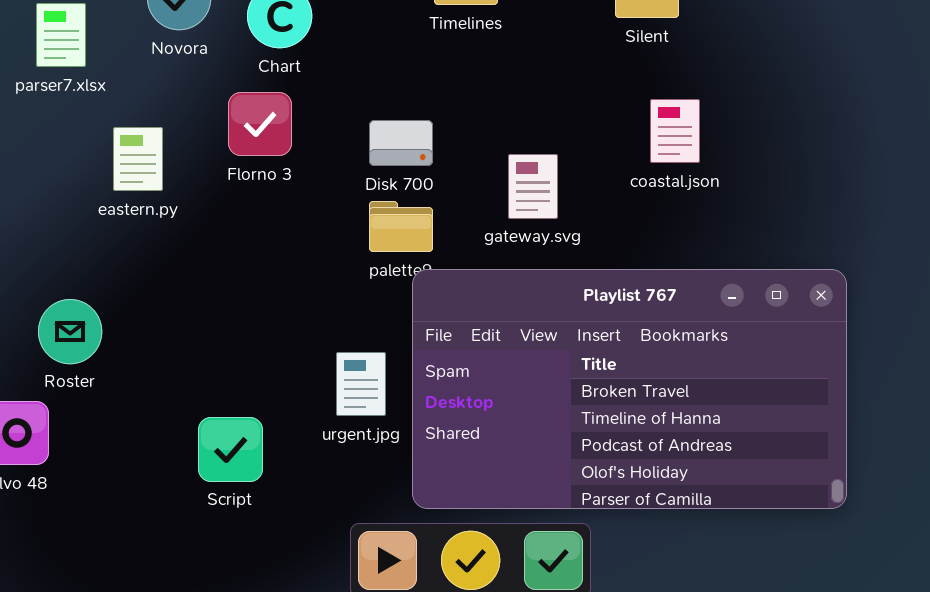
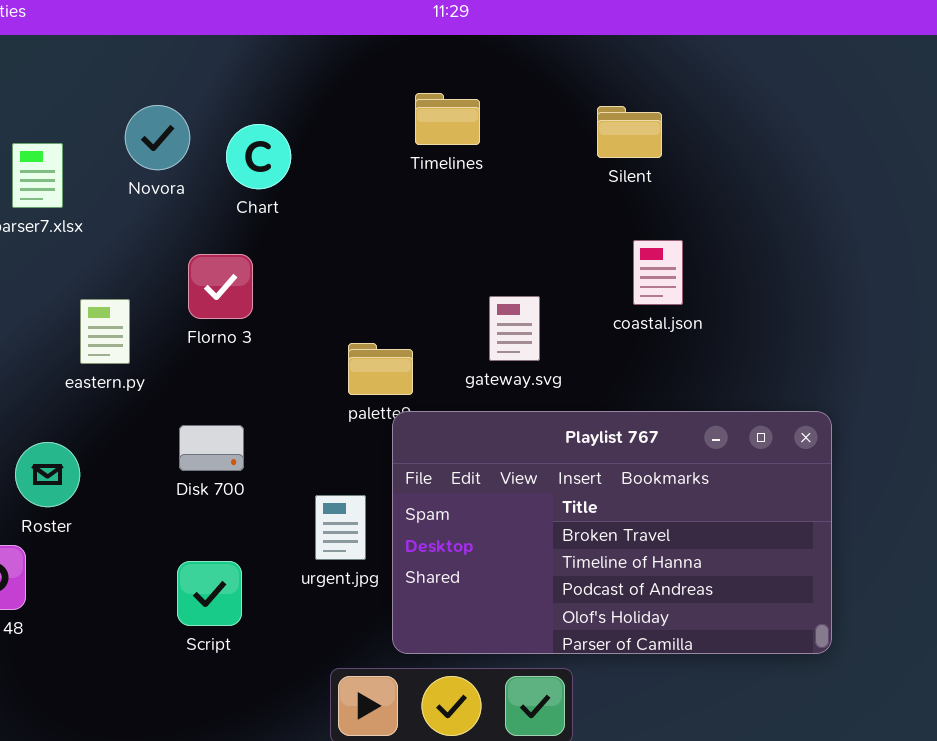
Florno 3: [228,92,292,156] -> [188,254,253,319], moved
Disk 700: [369,120,433,166] -> [179,425,244,471], moved
eastern.py: [113,127,163,191] -> [80,299,130,364], moved

